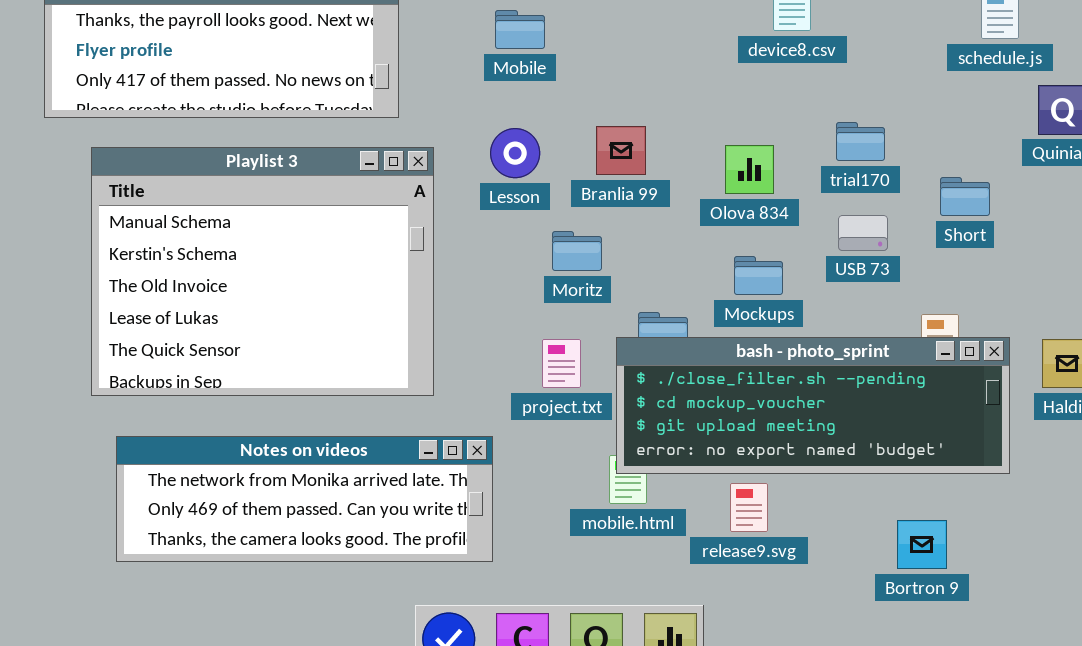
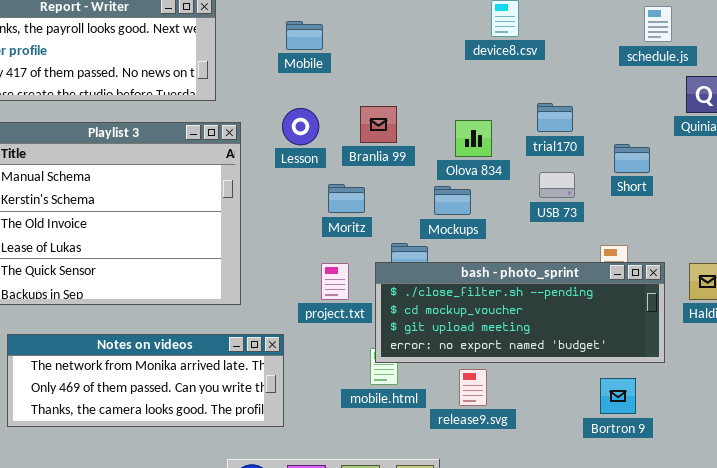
Mockups: [734,256,783,295] -> [434,186,471,215], moved
Bortron 9: [897,520,947,569] -> [600,378,636,414], moved

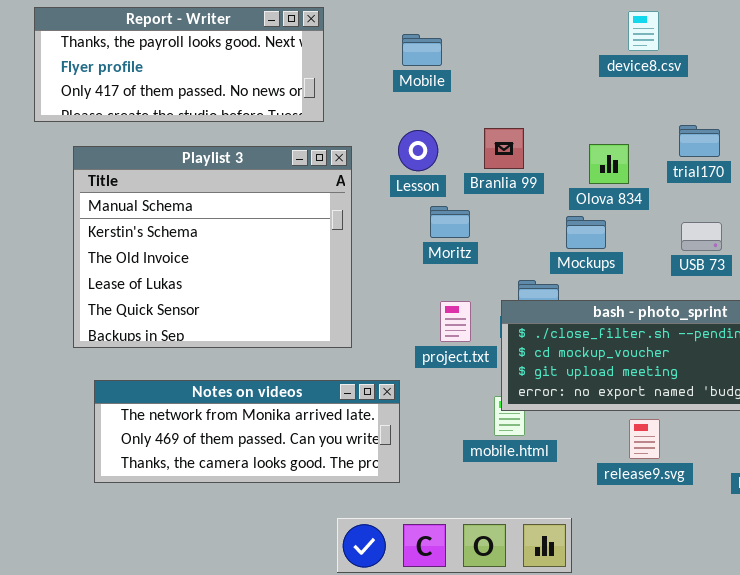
USB 73: [539,172,575,198] -> [681,222,722,251], moved
Moritz: [328,184,365,213] -> [430,206,470,238], moved
release9.svg: [459,369,487,406] -> [629,419,660,459], moved

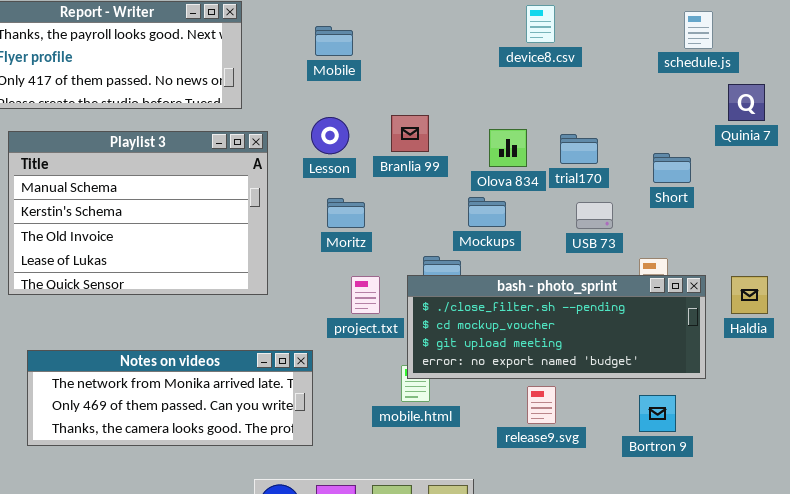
trial170: [679,125,720,157] -> [560,134,598,164], moved
Playlist 3: [73,146,352,348] -> [8,131,268,295], resized
Moritz: [430,206,470,238] -> [327,198,365,228], moved

